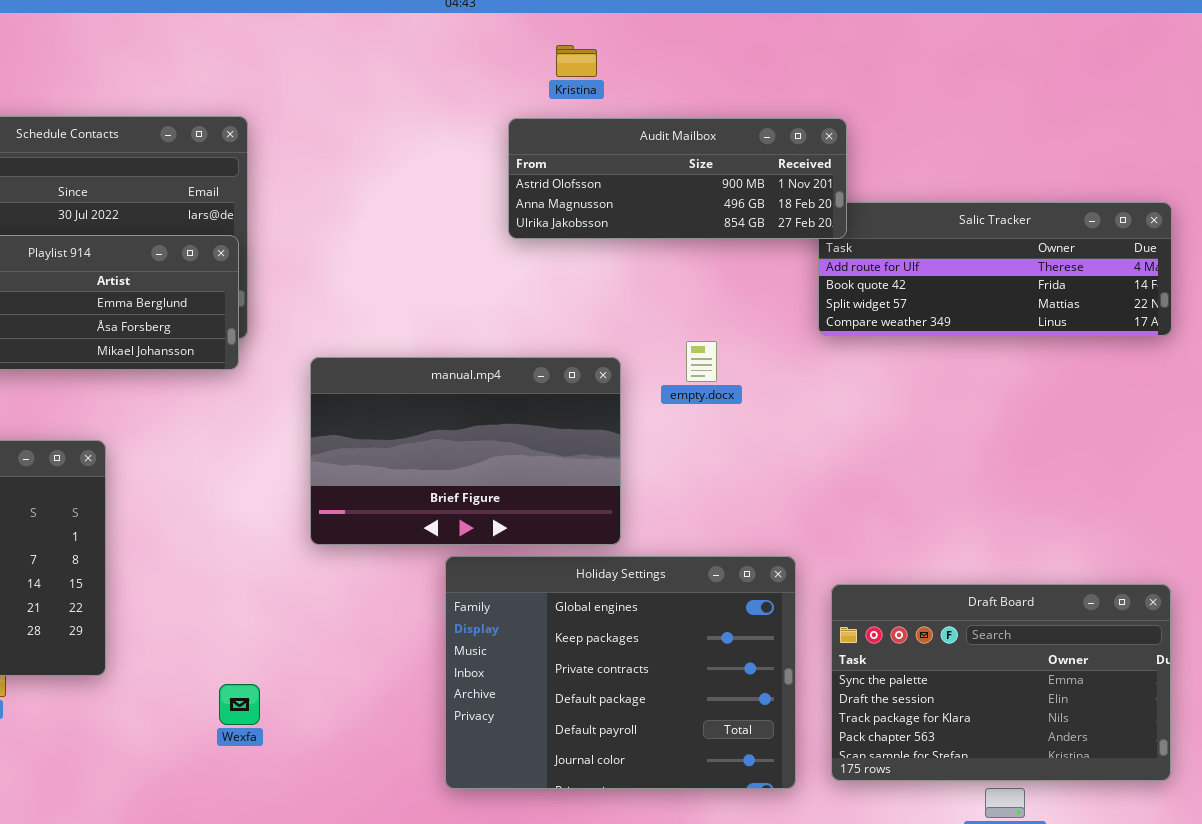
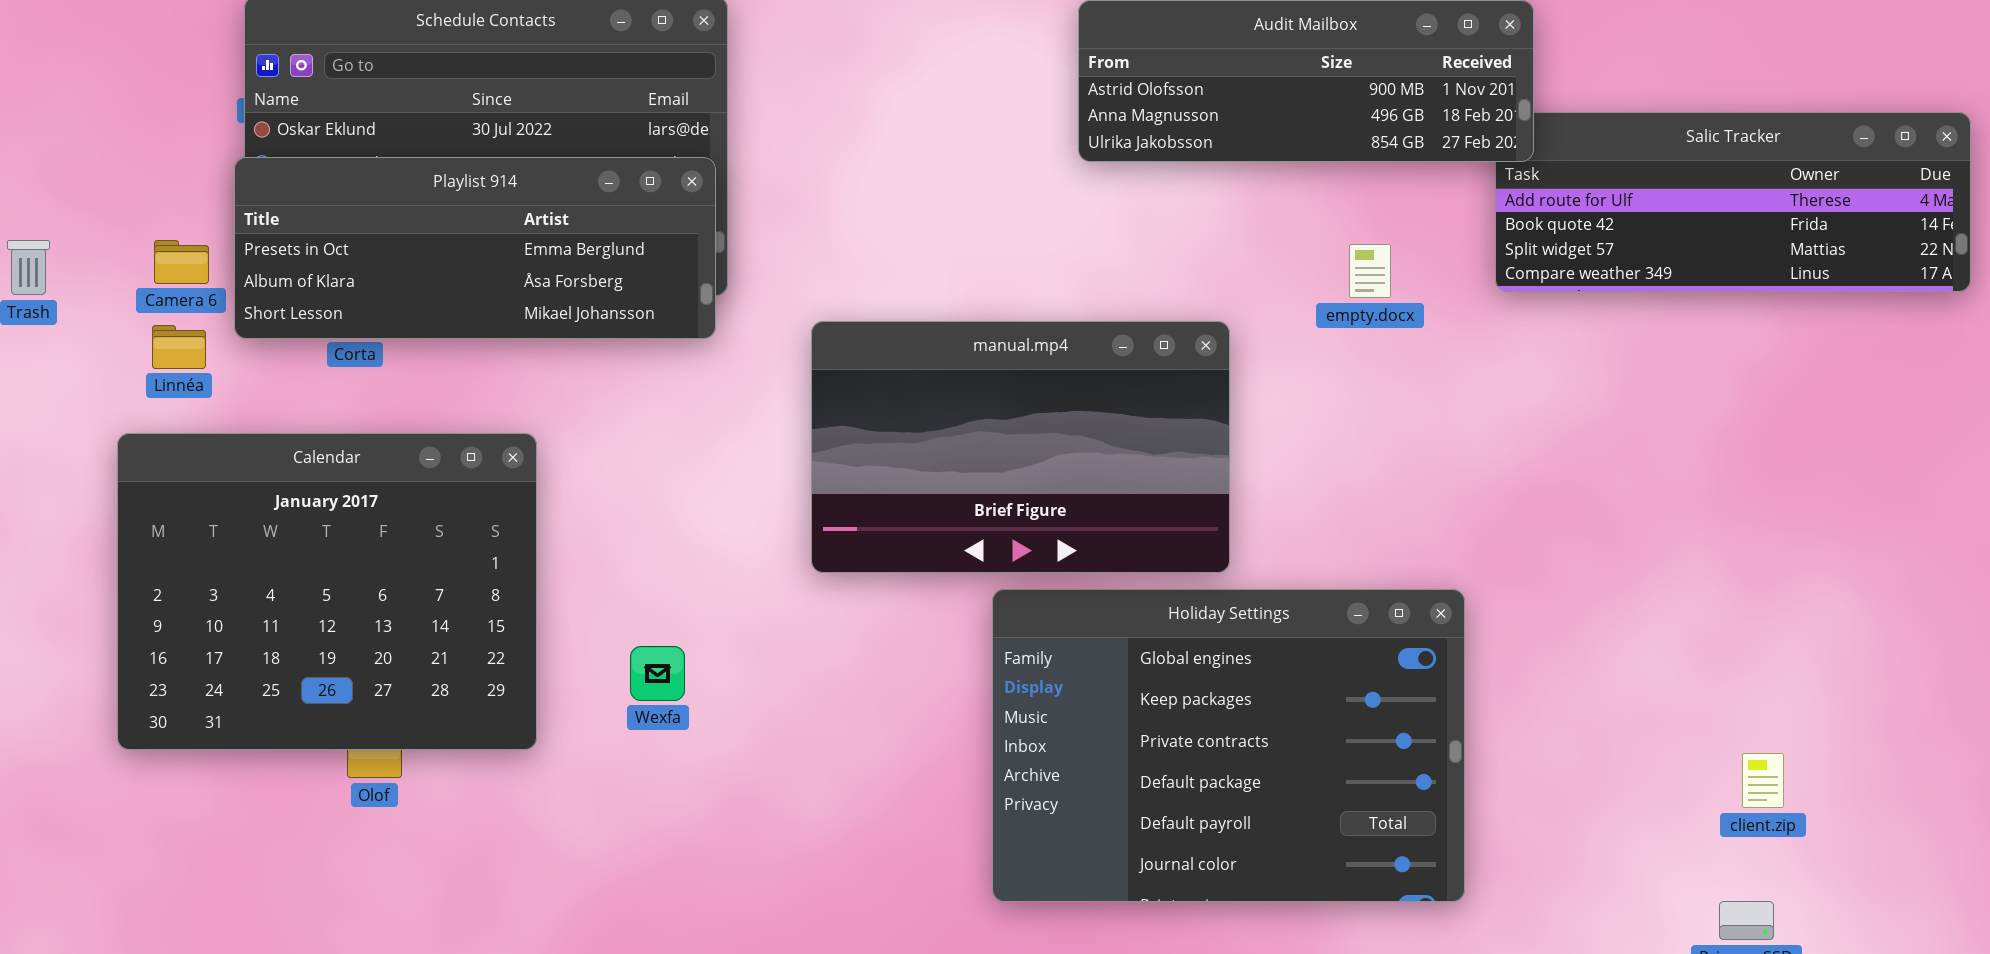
empty.docx: [686,341,717,382] -> [1349,244,1391,298], moved
Draft Board: [831,584,1171,781] -> none, closed
Wexfa: [219,684,260,725] -> [630,646,685,701], moved

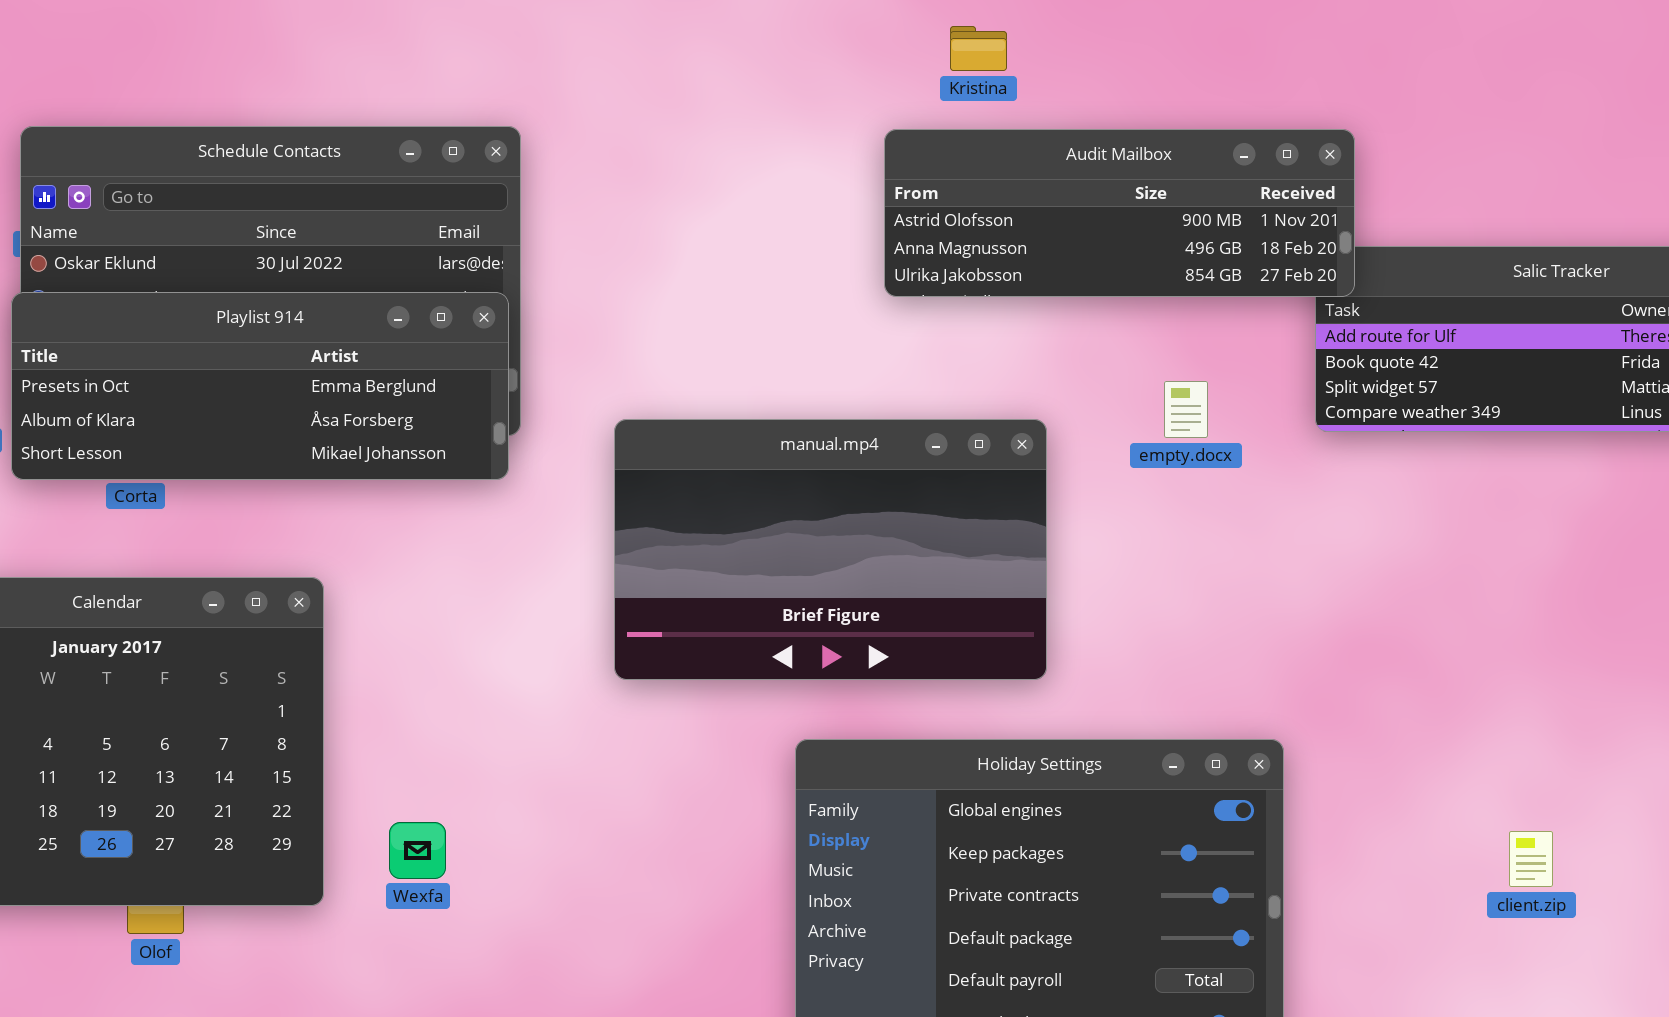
manual.mp4: [811,321,1230,573] -> [614,419,1047,680], moved
Wexfa: [630,646,685,701] -> [389,822,446,879], moved
client.zip: [1742,753,1784,808] -> [1509,831,1553,887], moved

